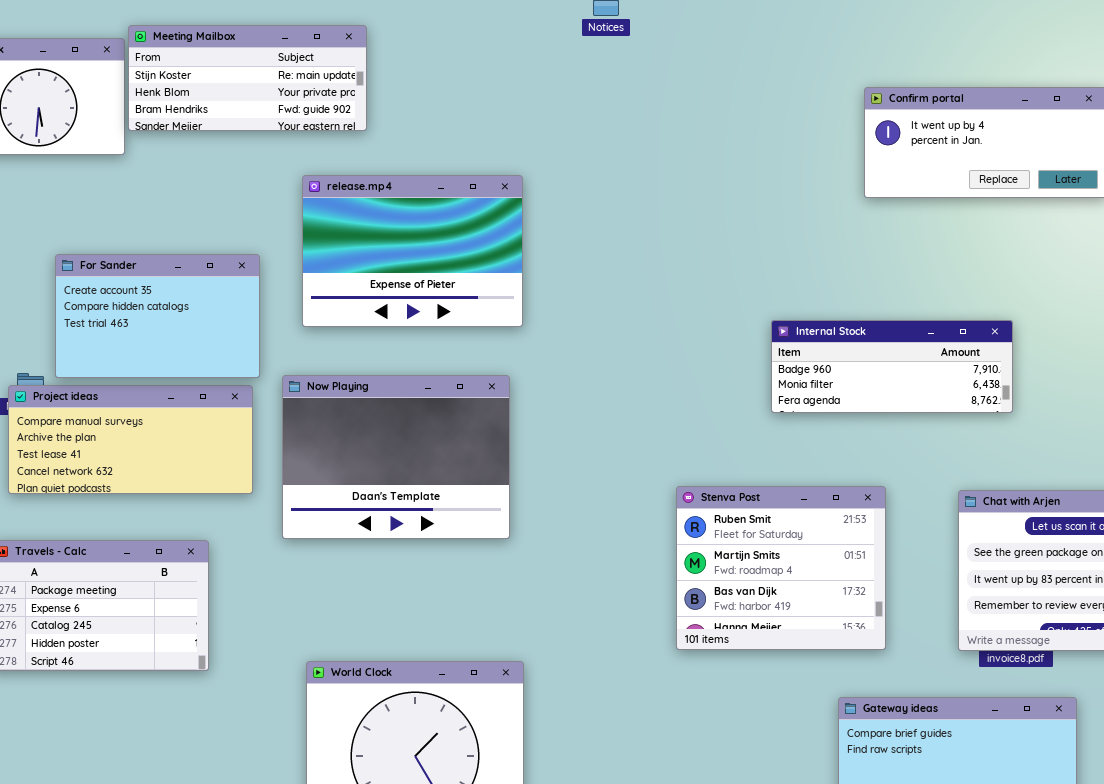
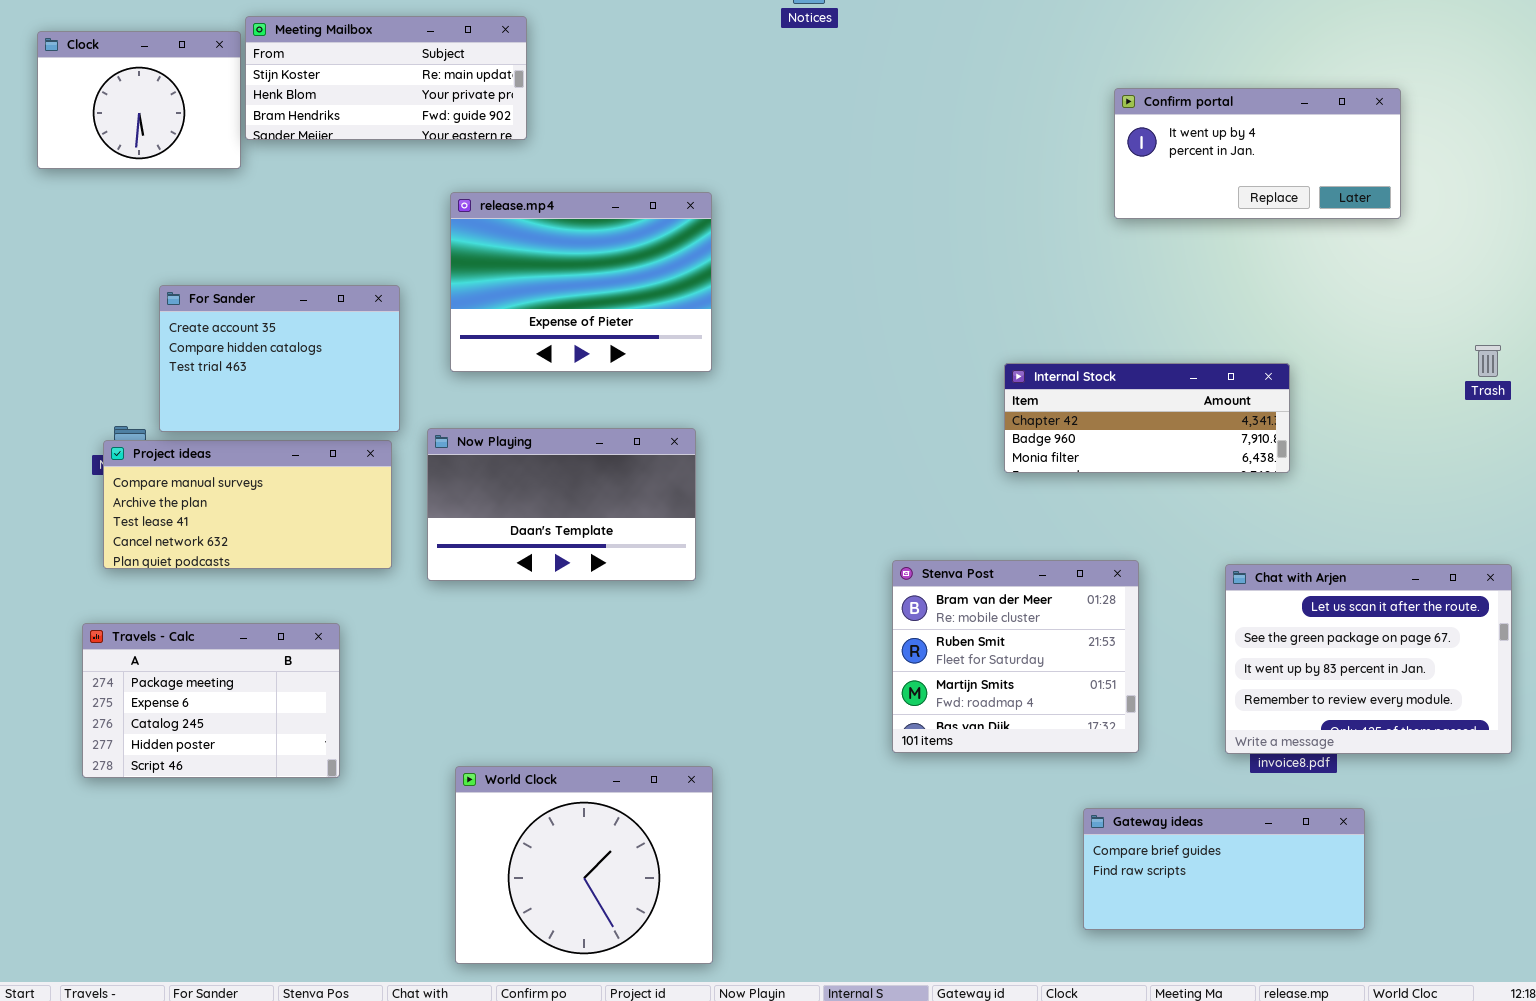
Internal Stock: [771,320,1013,413] -> [1004,363,1290,473], scrolled up 1 row
Now Playing: [282,375,510,539] -> [427,428,696,581], resized
Stenva Post: [676,486,886,650] -> [892,560,1139,753], scrolled up 1 row

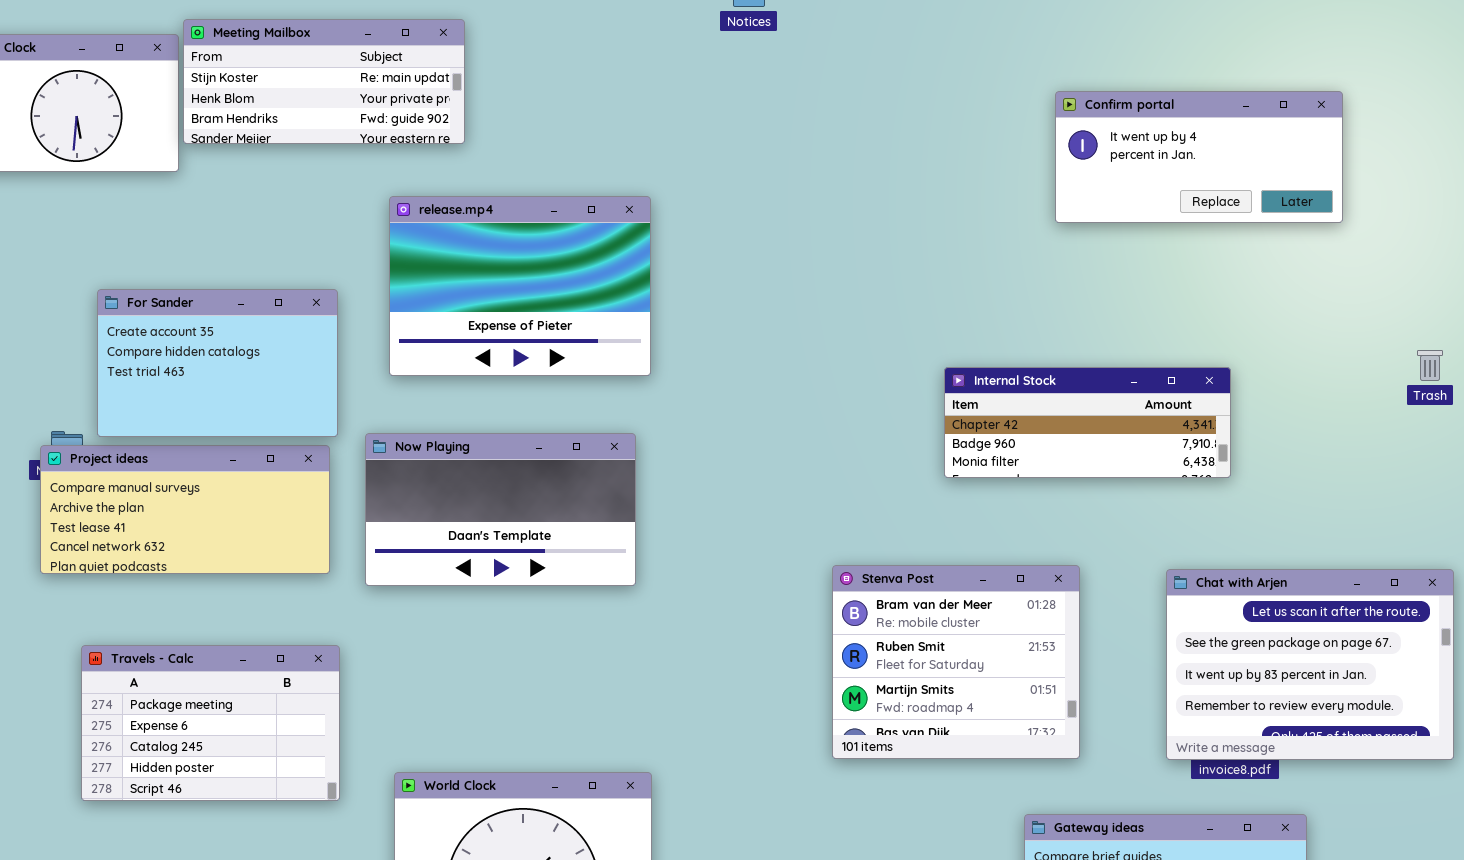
Travels - Calc: [82,623,340,778] -> [81,645,340,801], moved

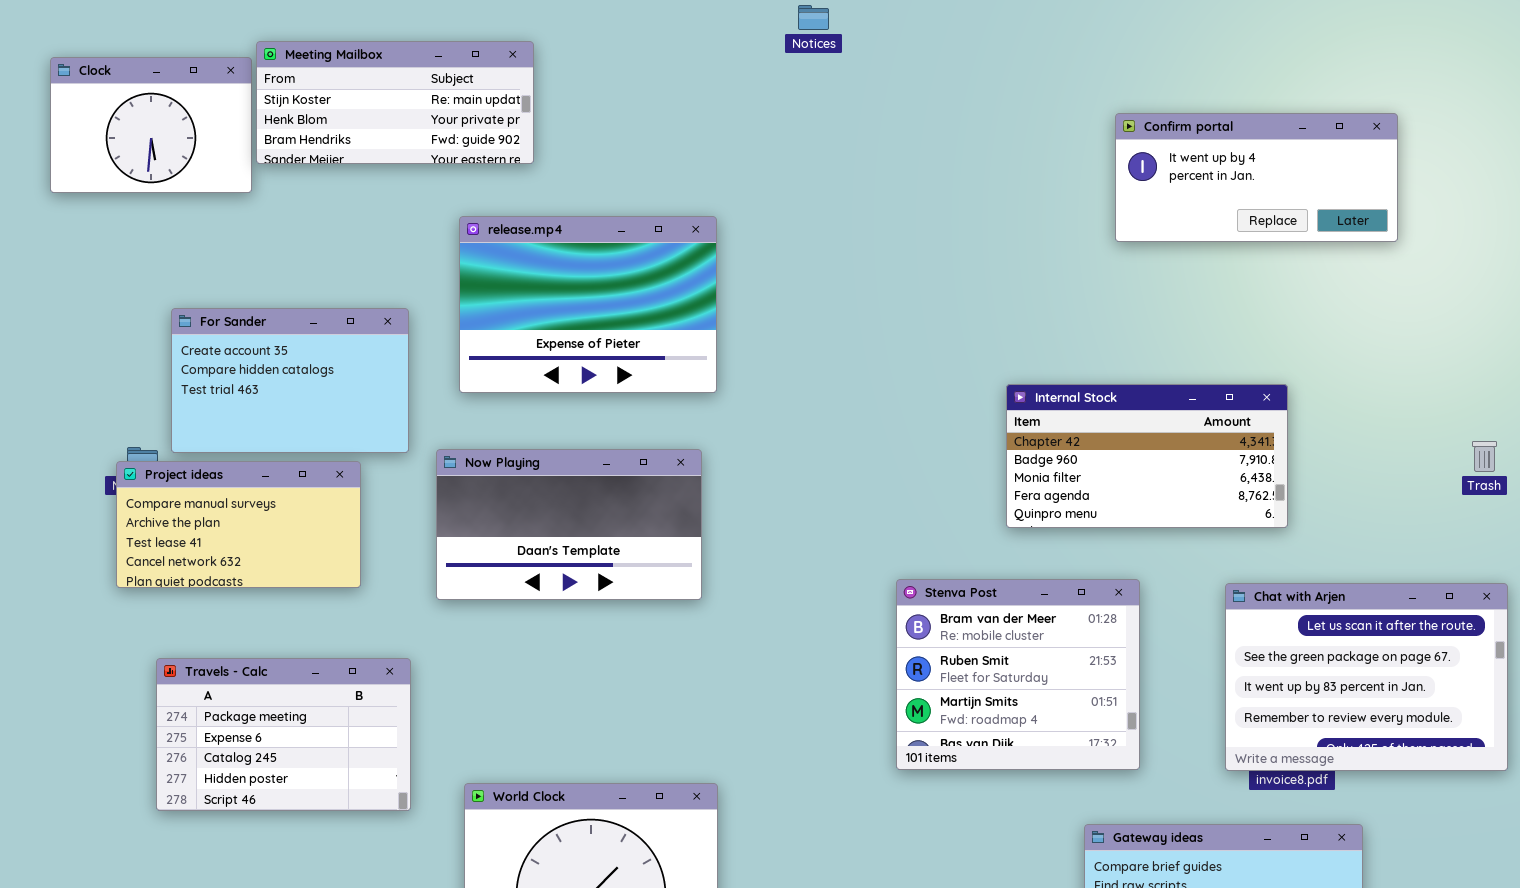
Trash: [1417,350,1443,381] -> [1472,441,1497,472], moved
Internal Stock: [944,367,1231,478] -> [1006,384,1288,528], resized
Project ideas: [40,445,330,574] -> [116,461,361,588], resized

